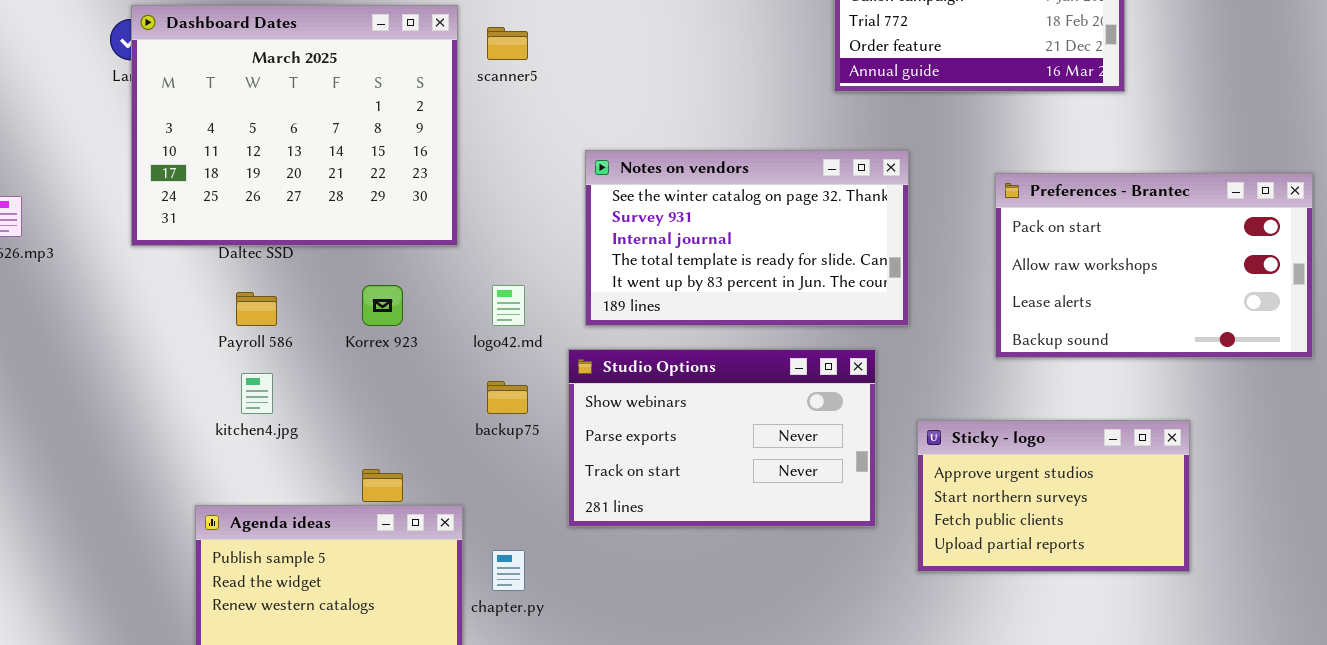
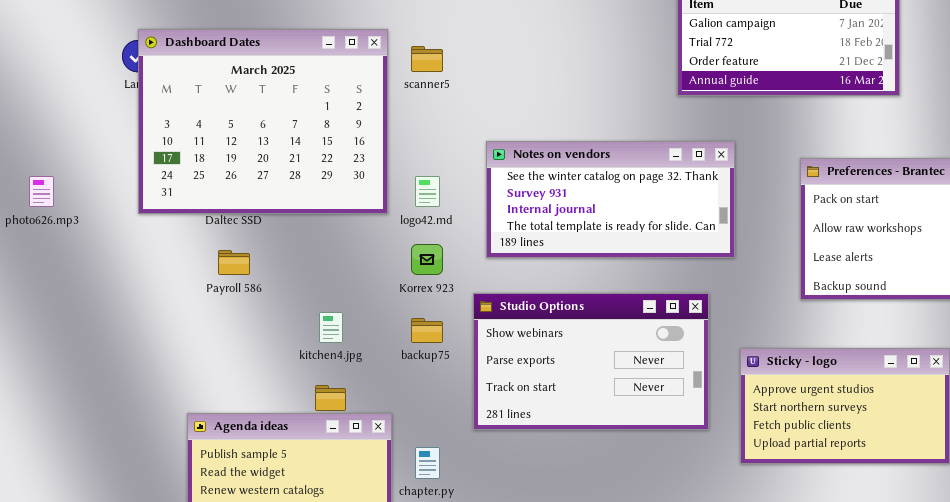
Notes on vendors: [585,150,909,326] -> [486,141,735,258], resized
Korrex 923: [362,285,403,326] -> [411,244,443,275], moved
logo42.md: [492,285,525,326] -> [415,176,440,207], moved
kitchen4.jpg: [241,373,273,414] -> [319,312,343,343], moved

